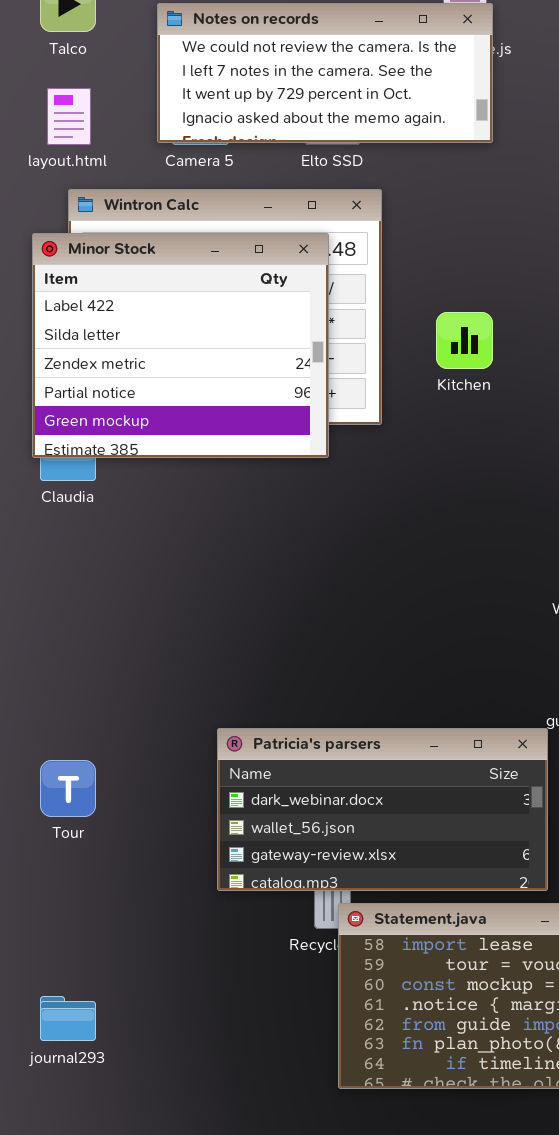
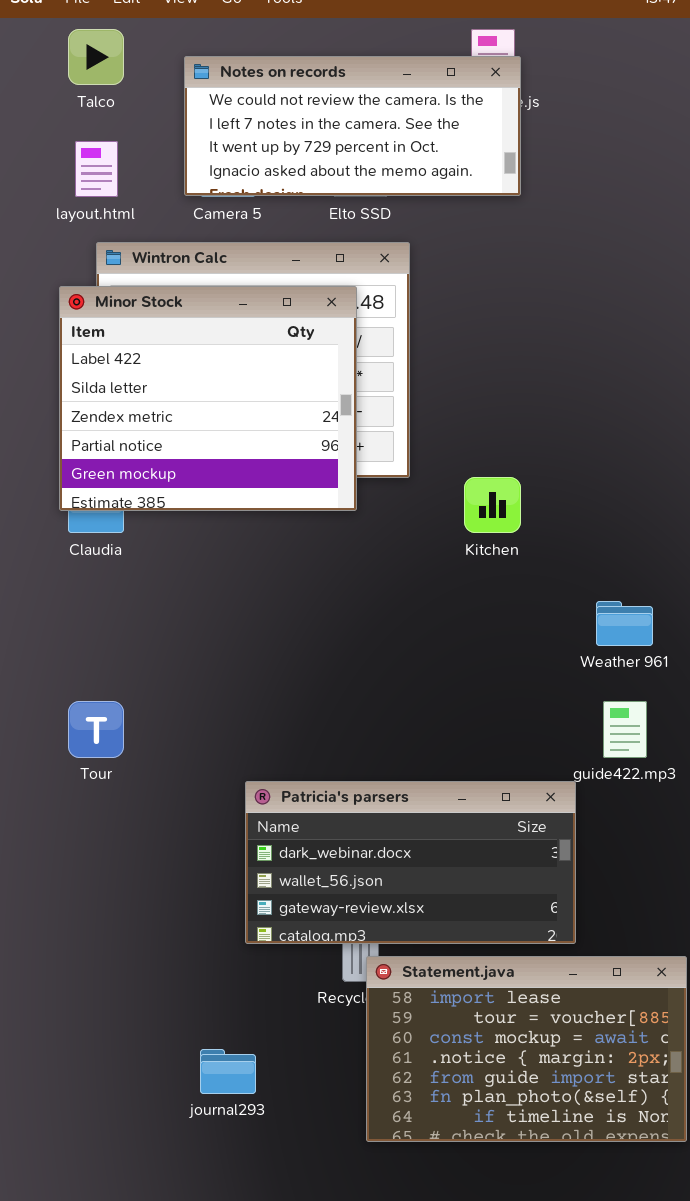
Kitchen: [436,312,493,369] -> [464,477,521,533], moved
Tour: [40,760,96,817] -> [68,701,124,758], moved
journal293: [40,996,96,1041] -> [200,1049,256,1094], moved

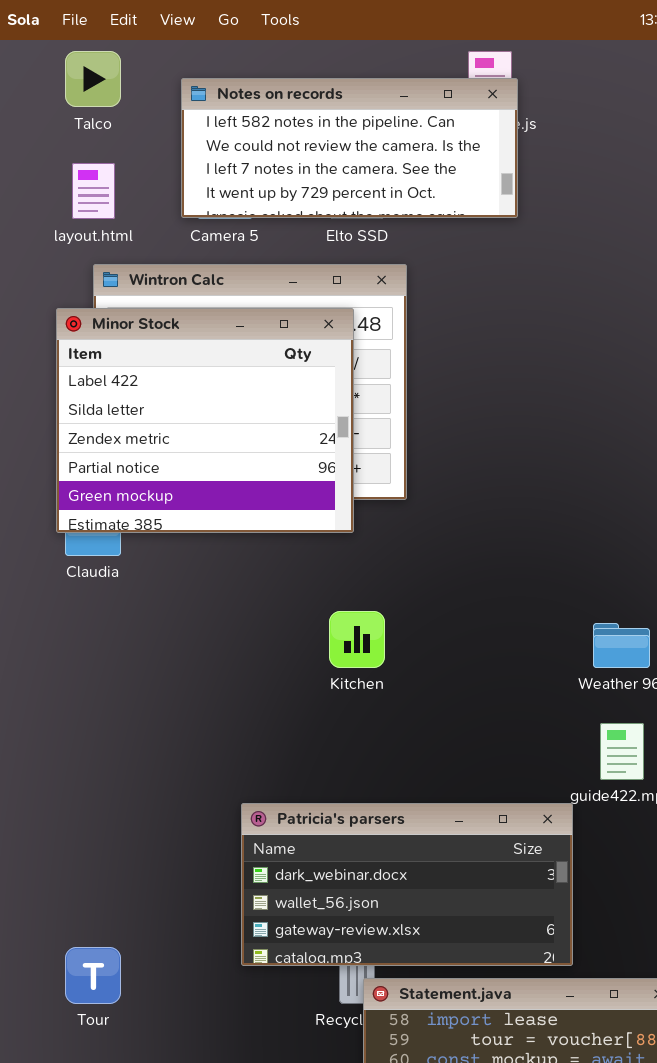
Notes on records: [184,56,521,196] -> [181,78,518,218], scrolled up 1 row
Kitchen: [464,477,521,533] -> [329,611,385,668], moved
Tour: [68,701,124,758] -> [65,947,121,1004], moved

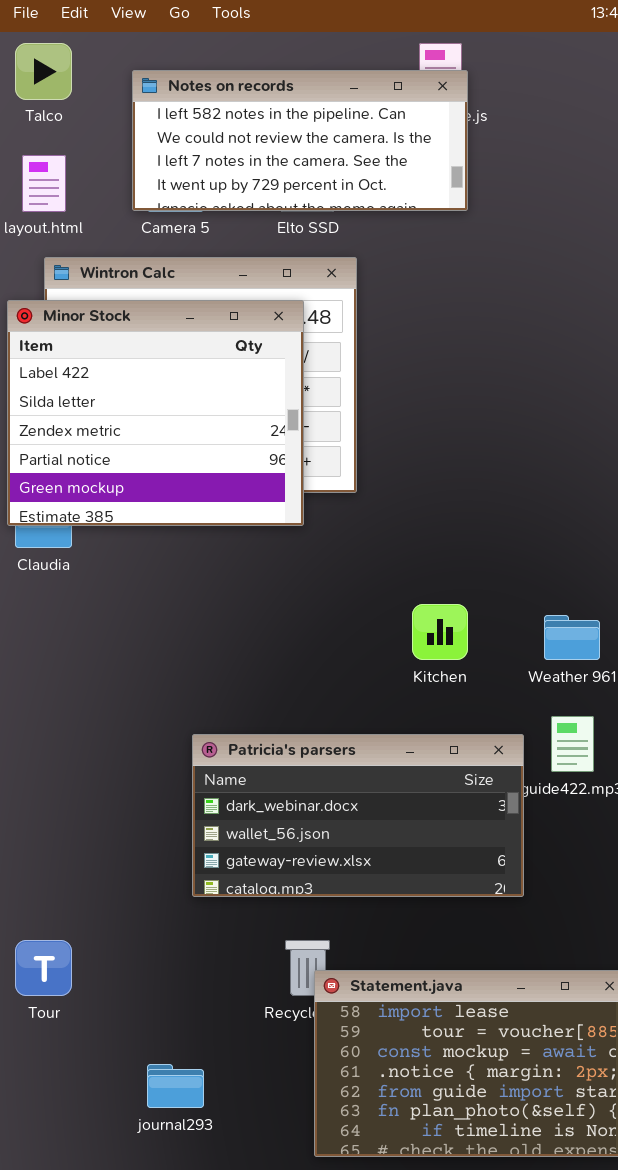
Kitchen: [329,611,385,668] -> [412,604,468,660], moved
Patricia's parsers: [241,803,573,966] -> [192,734,524,897], moved

